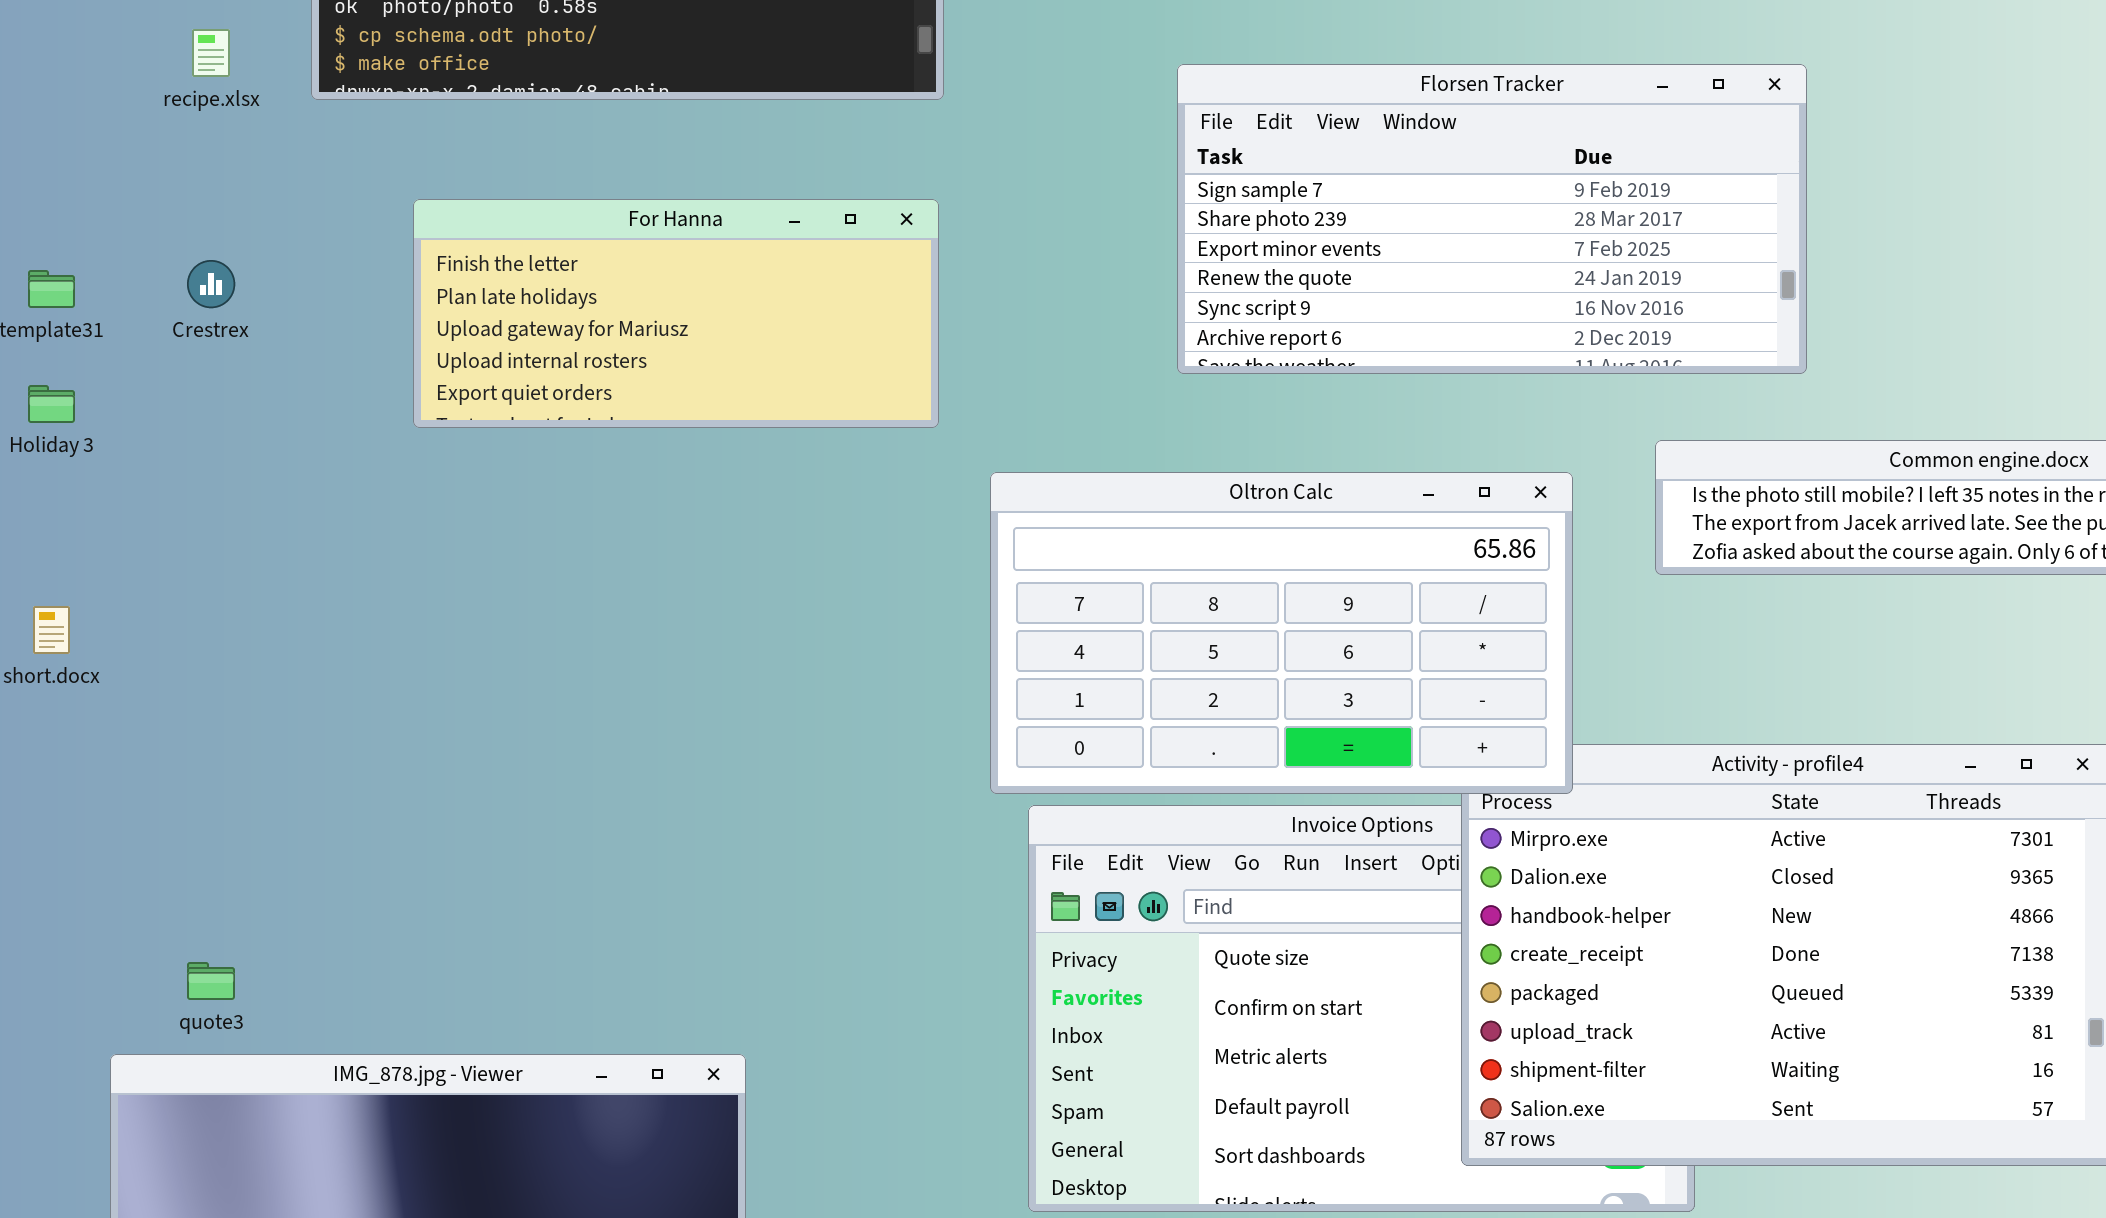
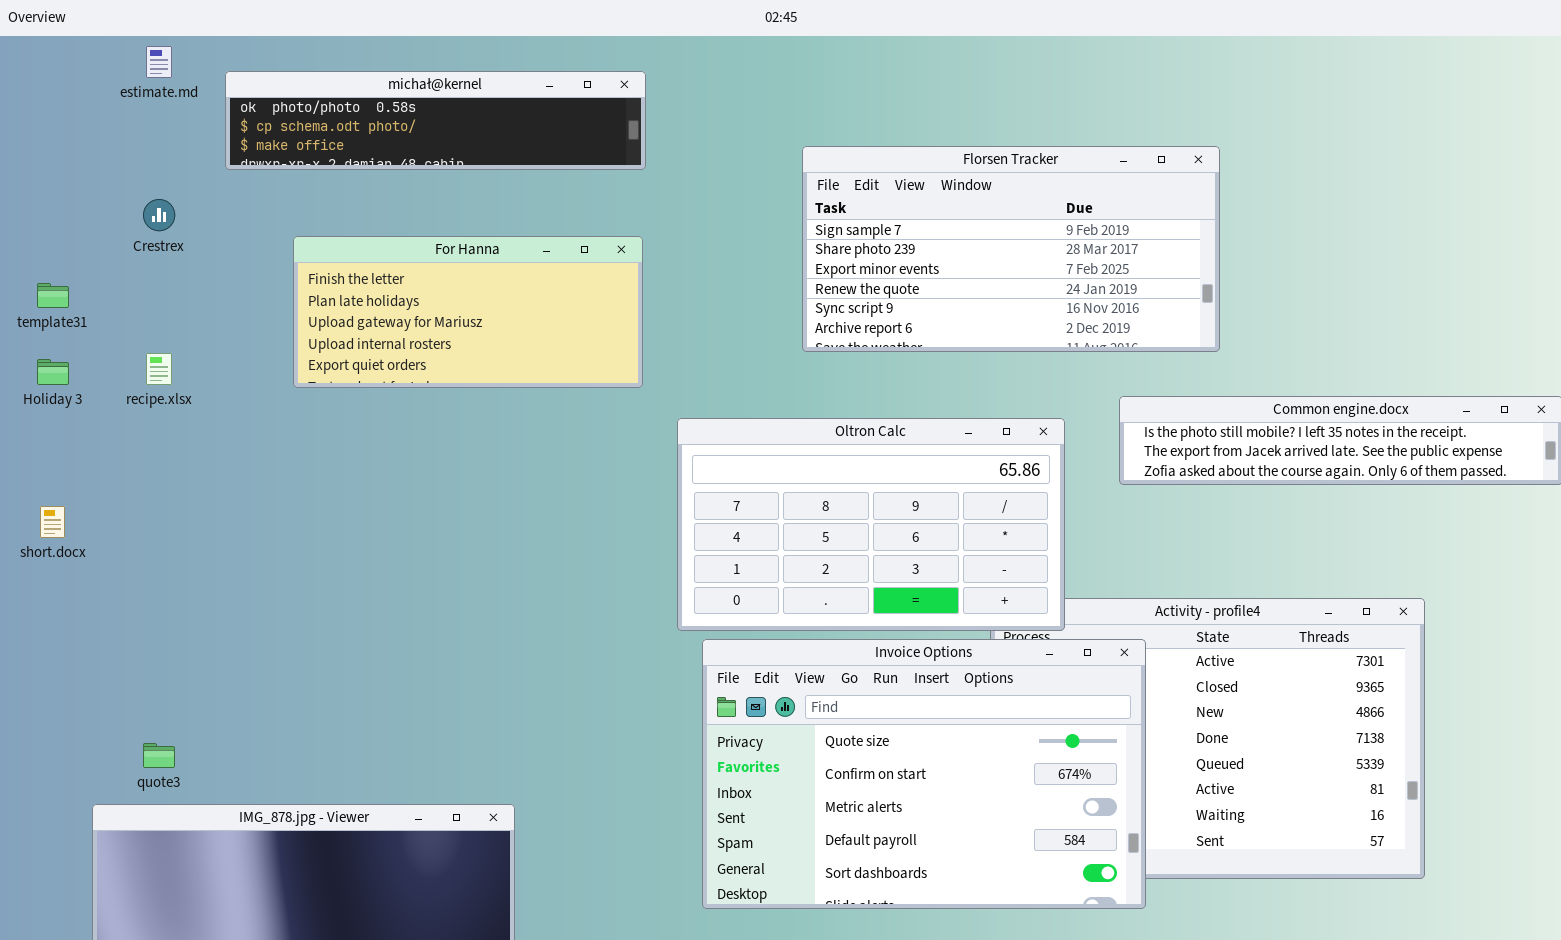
recipe.xlsx: [192,29,230,77] -> [146,353,172,385], moved
Crestrex: [187,260,235,308] -> [143,199,175,231], moved
Invoice Options: [1028,805,1695,1212] -> [702,639,1146,909], raised

